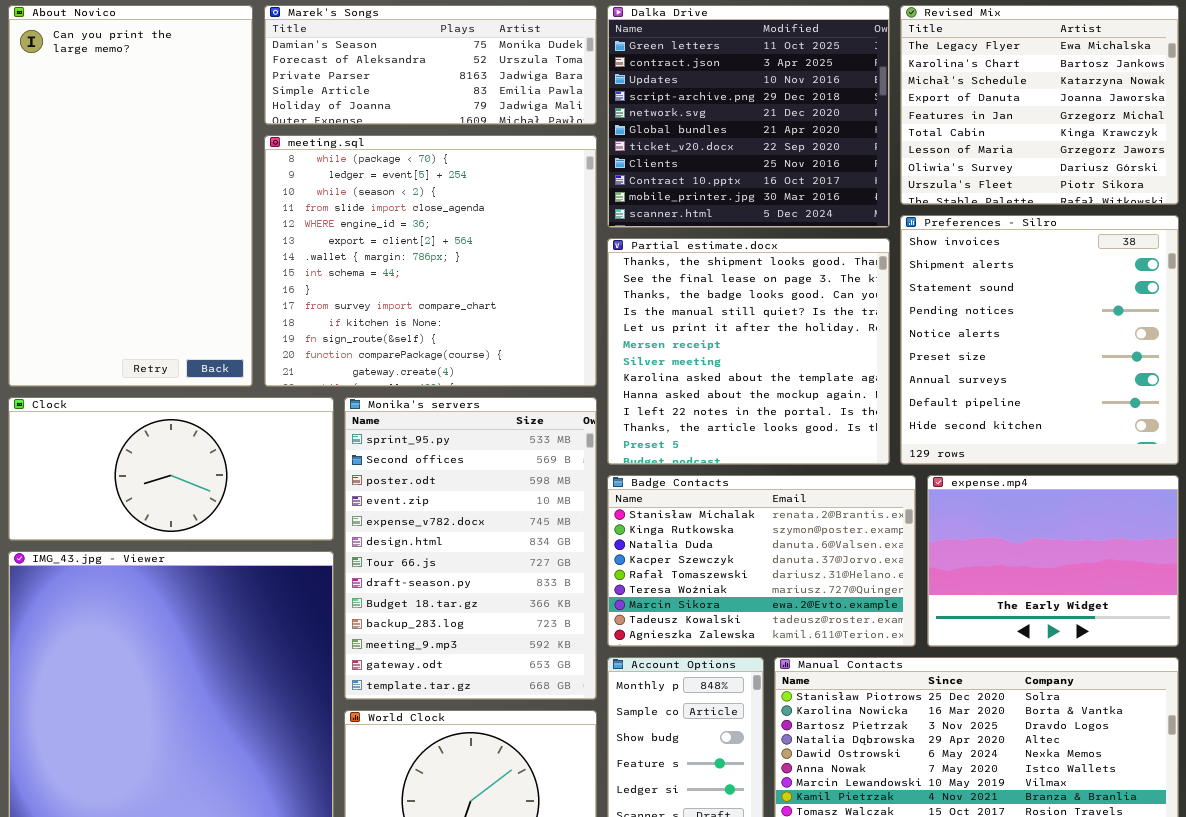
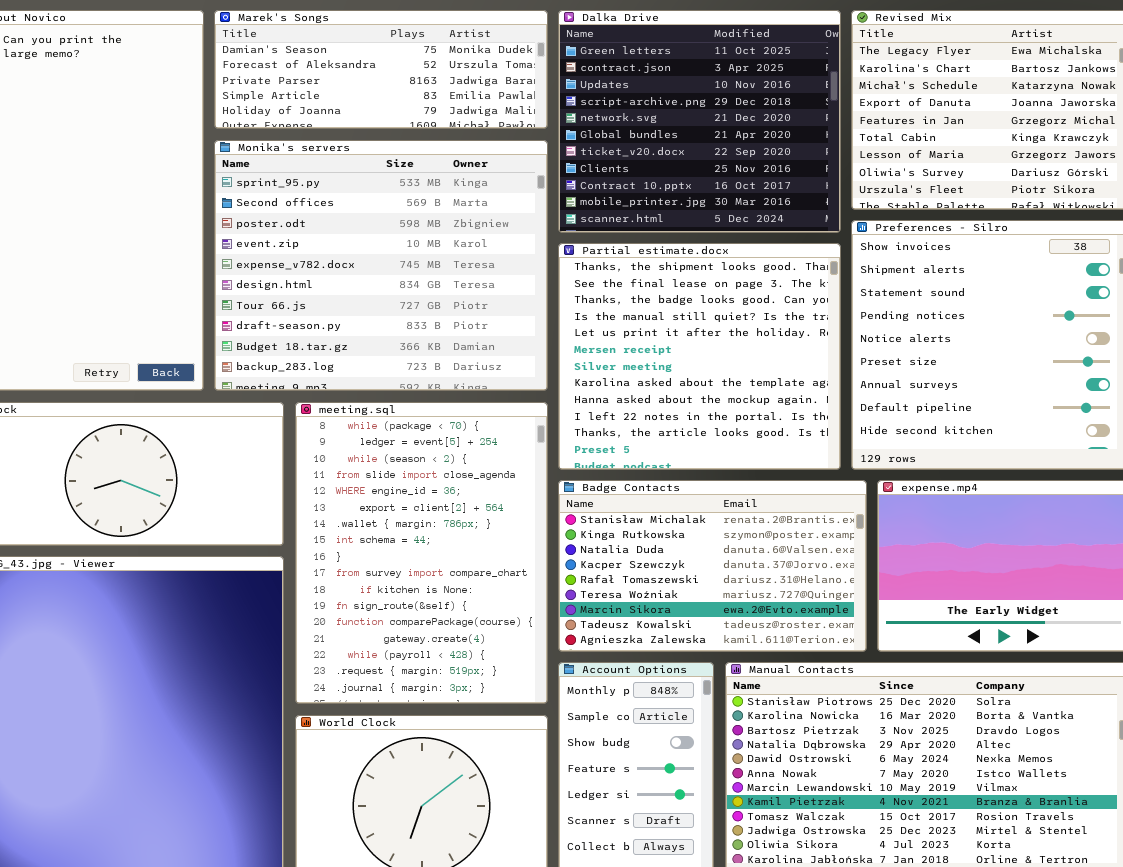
meeting.sql: [264,135,597,387] -> [295,402,548,704], moved, resized
Monika's servers: [344,397,597,700] -> [214,140,548,391], moved, resized

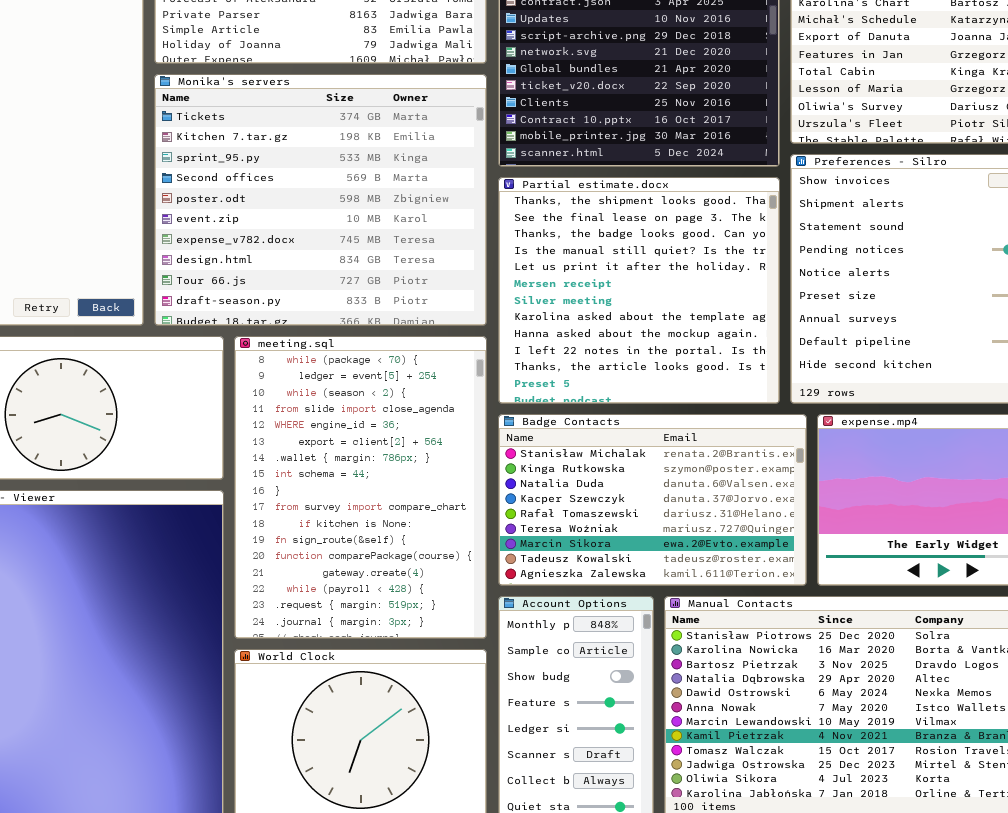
Monika's servers: [214,140,548,391] -> [154,74,487,326], scrolled up 2 rows

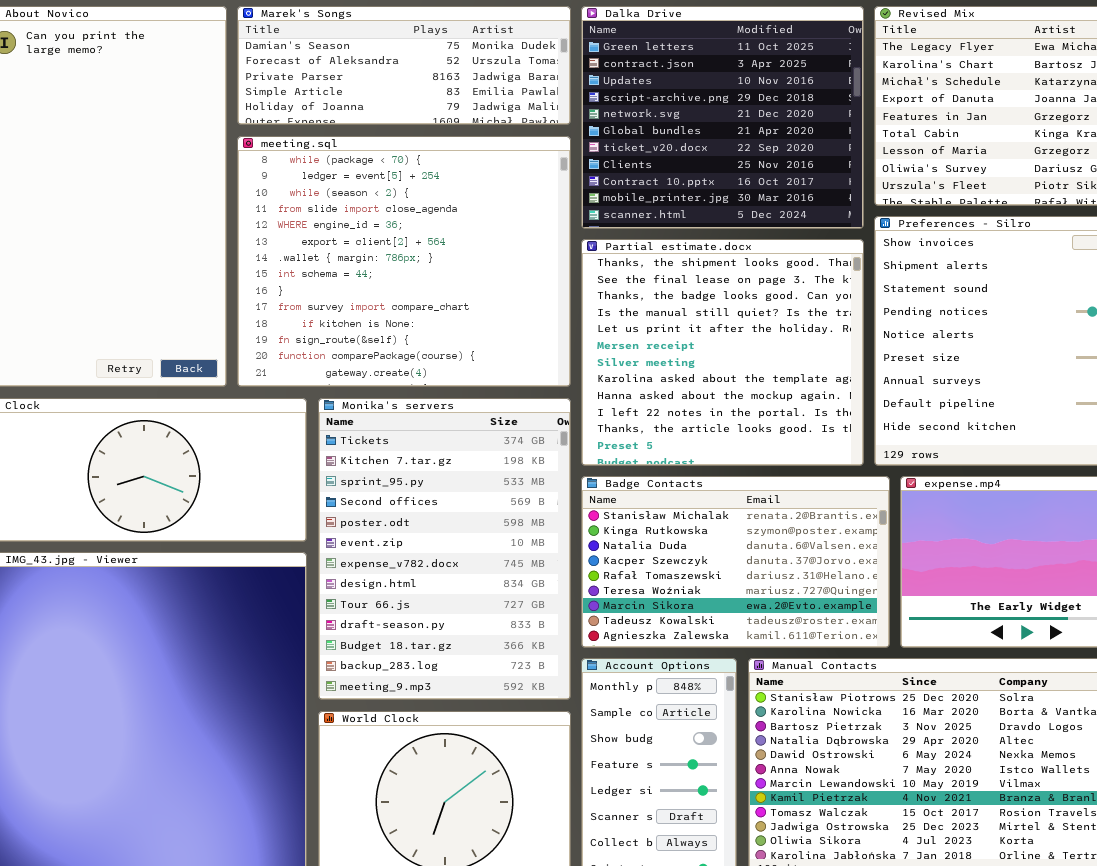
Monika's servers: [154,74,487,326] -> [318,398,571,700], moved, resized
meeting.sql: [234,336,487,639] -> [237,136,571,387], moved, resized

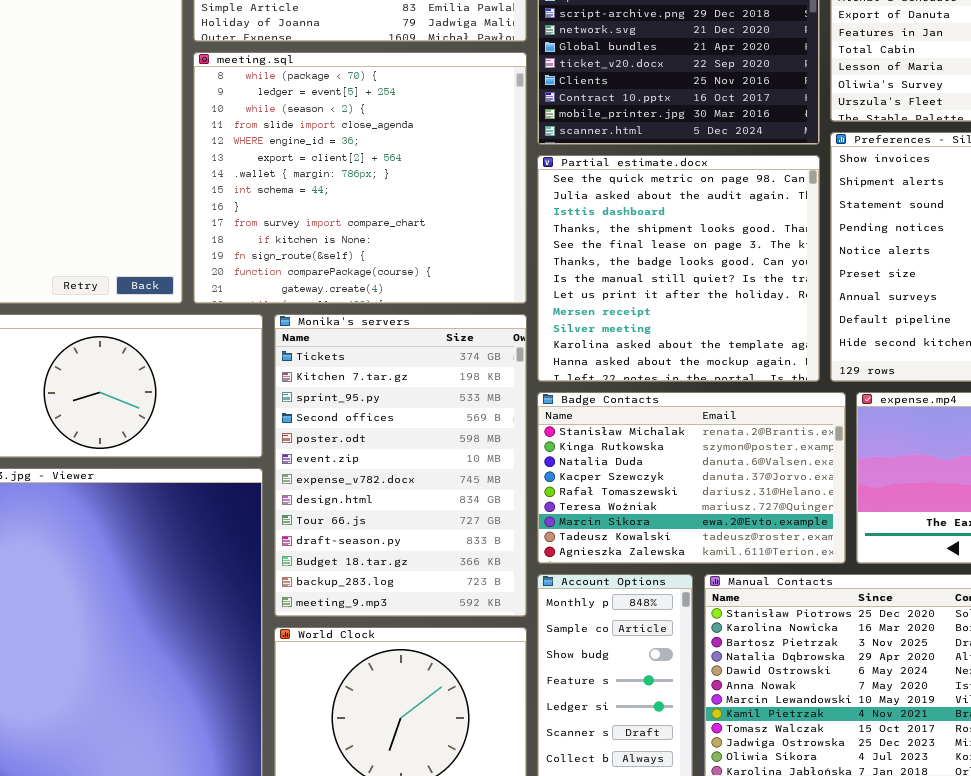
Partial estimate.docx: [581,239,864,466] -> [537,155,820,382], scrolled up 3 rows

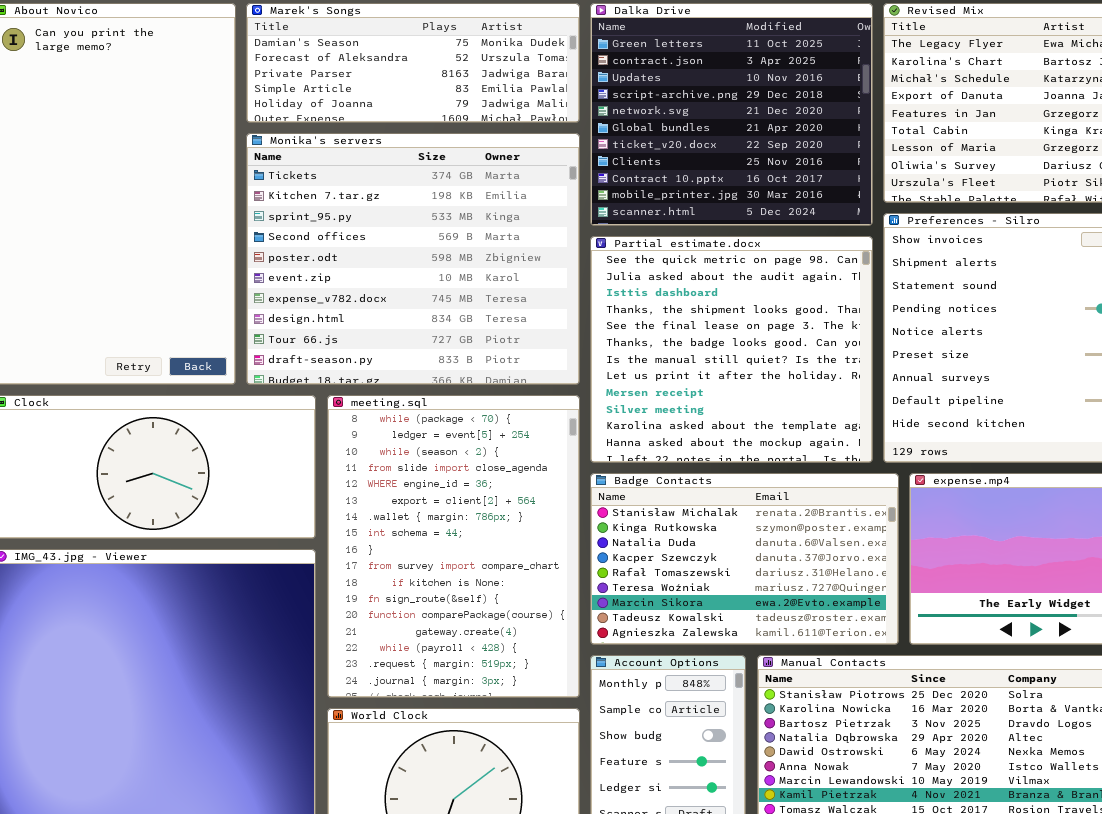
meeting.sql: [193,52,527,304] -> [327,395,580,698], moved, resized
Monika's servers: [274,314,527,617] -> [246,133,580,385], moved, resized

